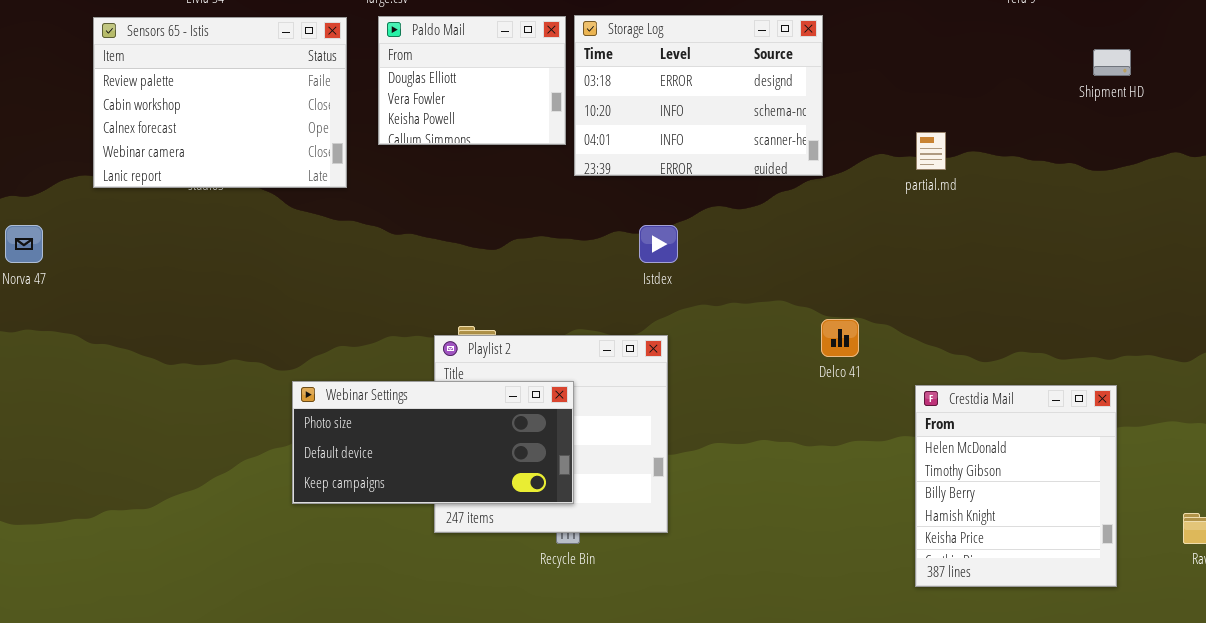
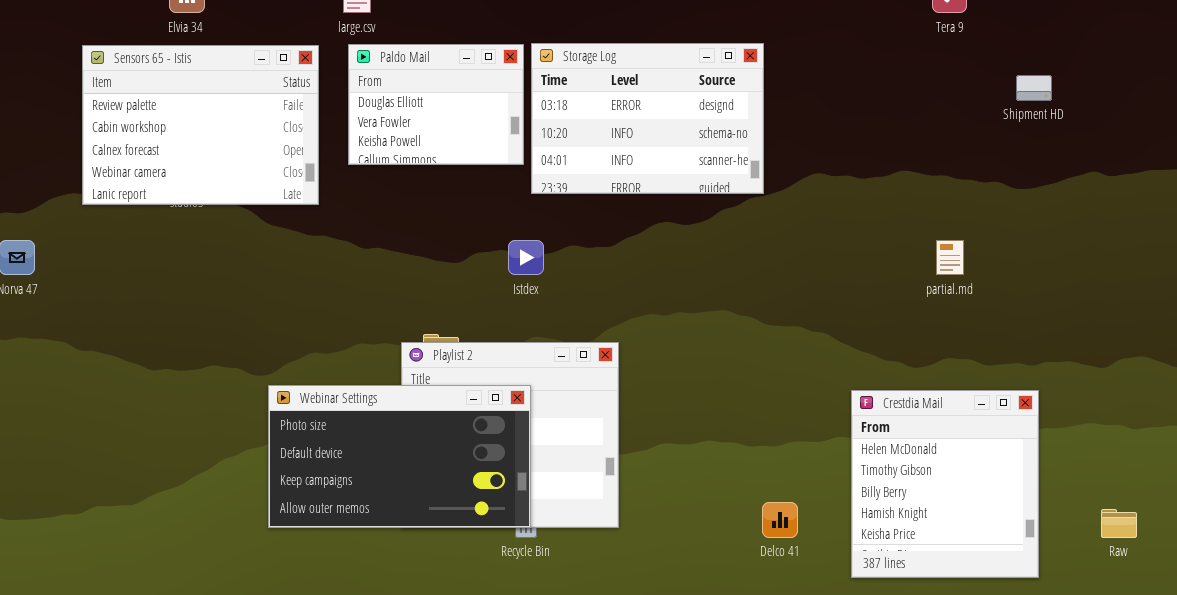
partial.md: [916,132,946,170] -> [936,240,964,275], moved
Istdex: [639,225,678,263] -> [508,240,544,275], moved
Delco 41: [821,319,859,357] -> [762,502,798,538], moved
Webinar Settings: [292,381,574,504] -> [268,385,531,528], resized

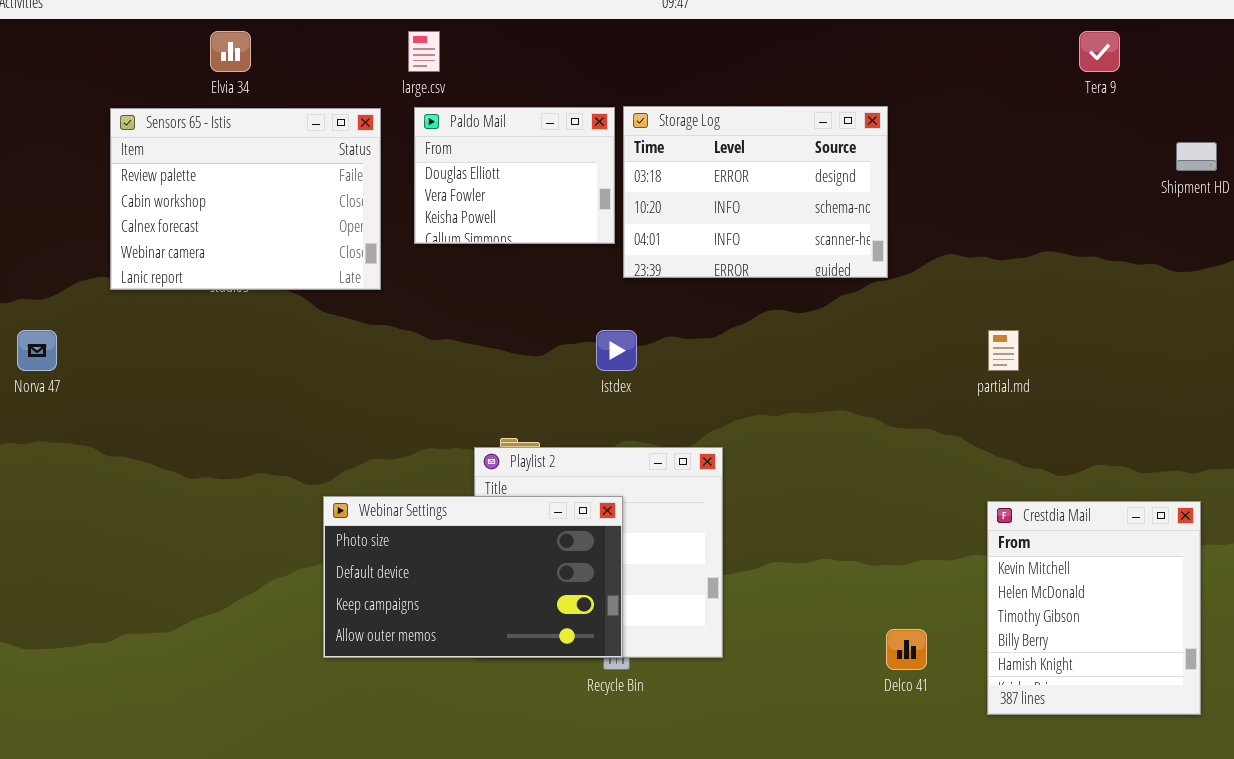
partial.md: [936,240,964,275] -> [988,330,1019,371], moved
Crestdia Mail: [851,390,1039,578] -> [987,501,1201,715], scrolled up 1 row

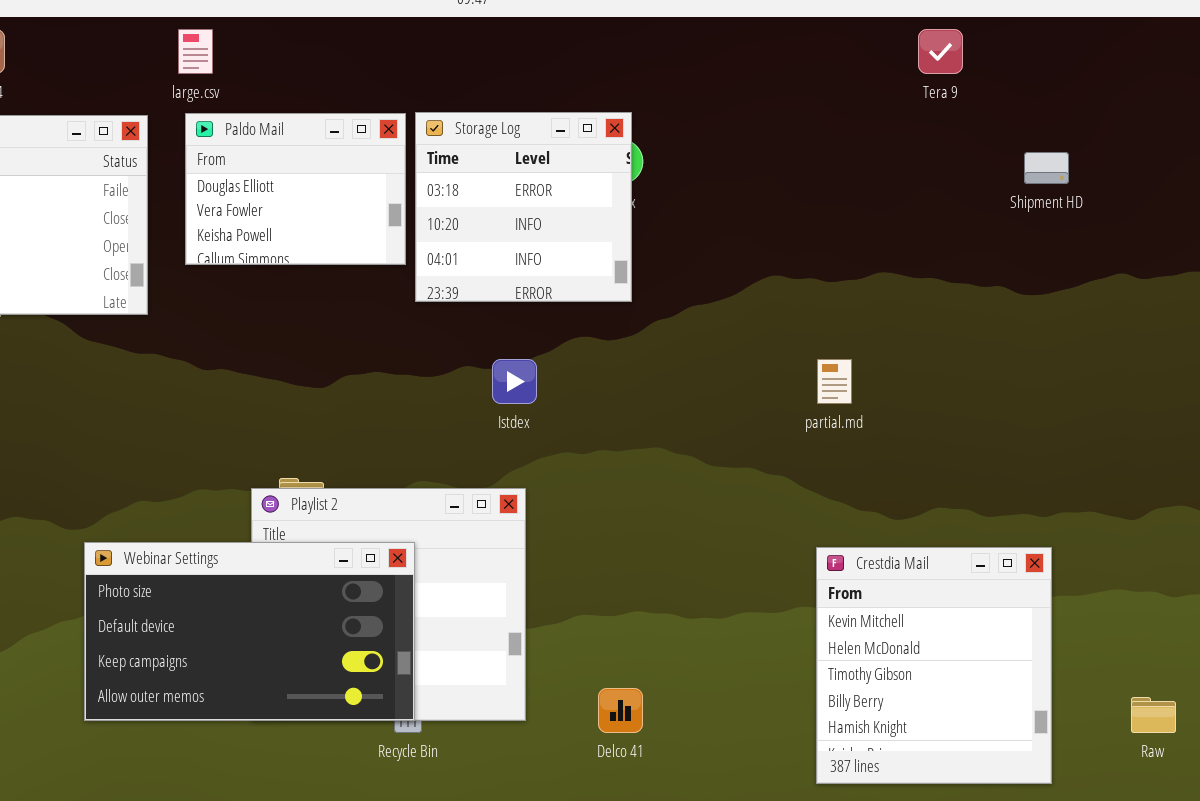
Storage Log: [623,106,888,278] -> [415,112,632,302], resized
Istdex: [596,330,637,371] -> [492,359,537,404], moved
Delco 41: [886,629,927,670] -> [598,688,643,733], moved

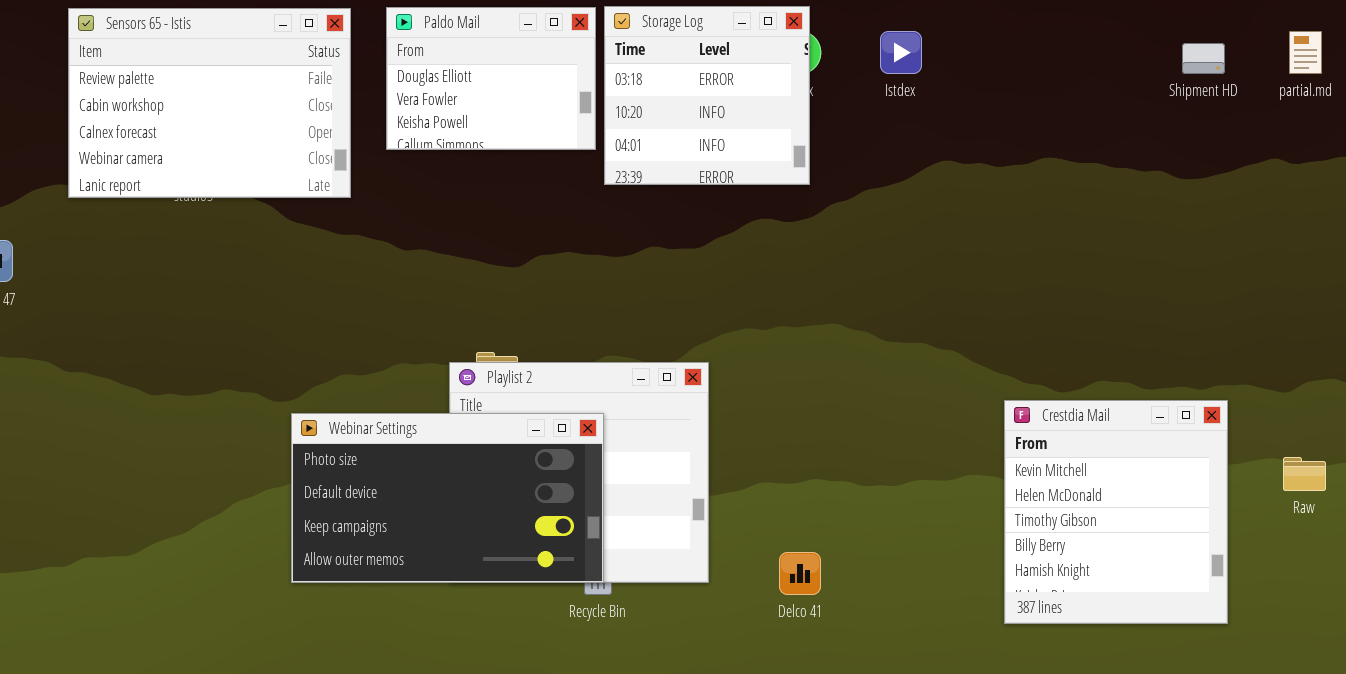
Istdex: [492,359,537,404] -> [880,31,922,74], moved
partial.md: [817,359,852,404] -> [1289,31,1322,74], moved
Crestdia Mail: [816,547,1052,784] -> [1004,400,1228,624], moved
Raw: [1131,697,1176,733] -> [1283,457,1326,491], moved

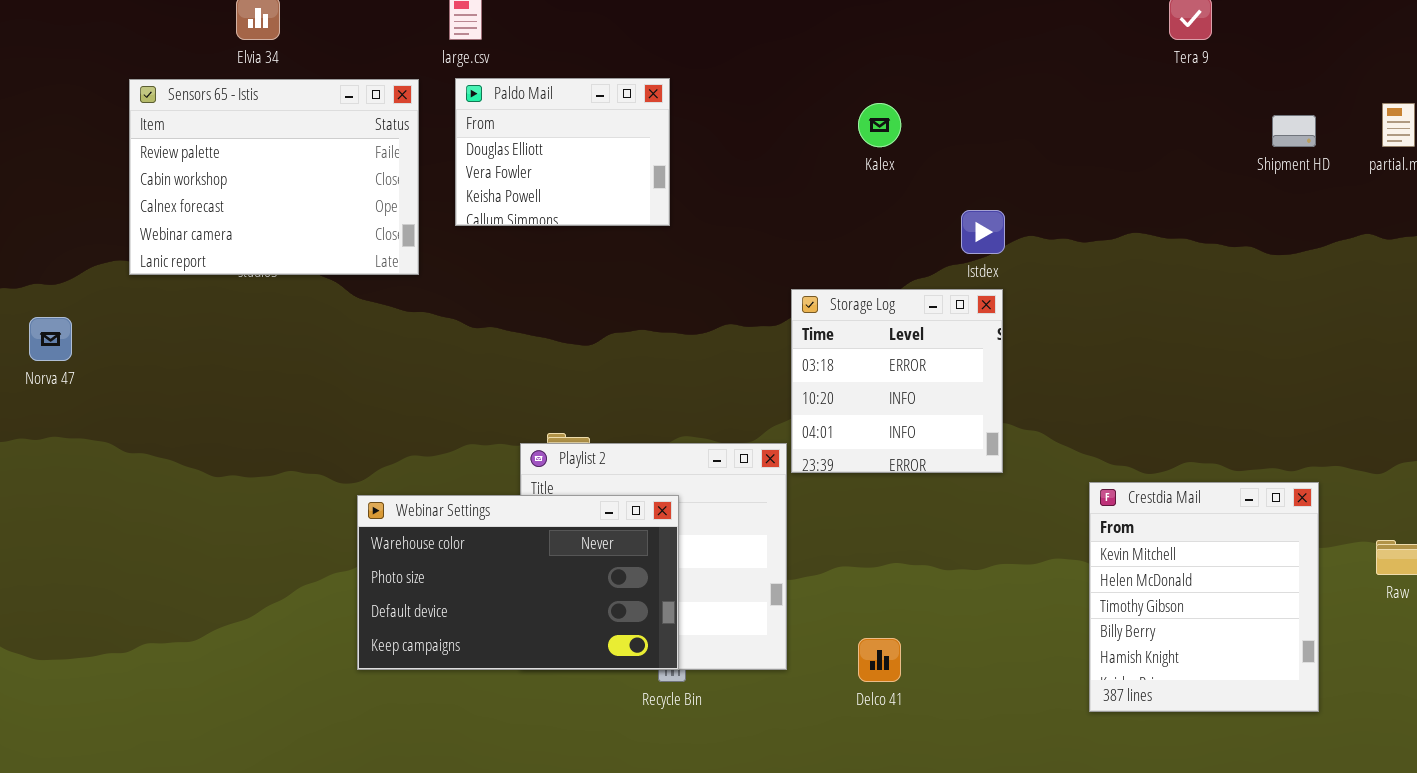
Storage Log: [604,6,810,185] -> [791,289,1003,473], moved
Istdex: [880,31,922,74] -> [961,210,1005,254], moved
Webinar Settings: [291,413,604,583] -> [357,495,679,670], scrolled up 1 row

